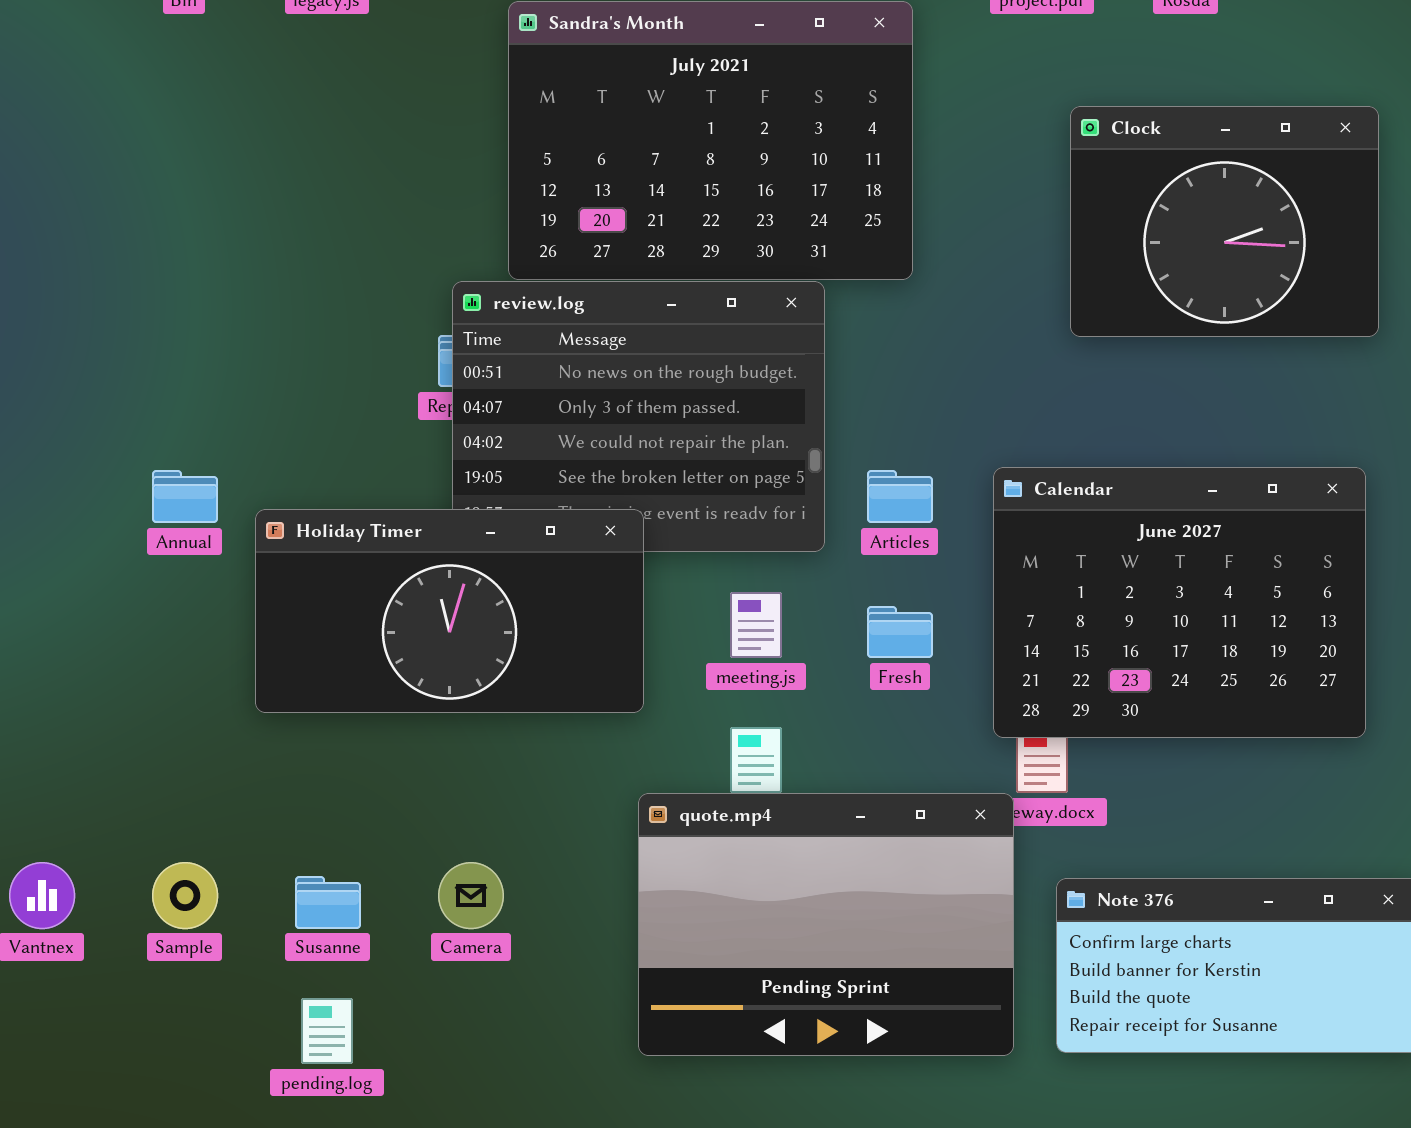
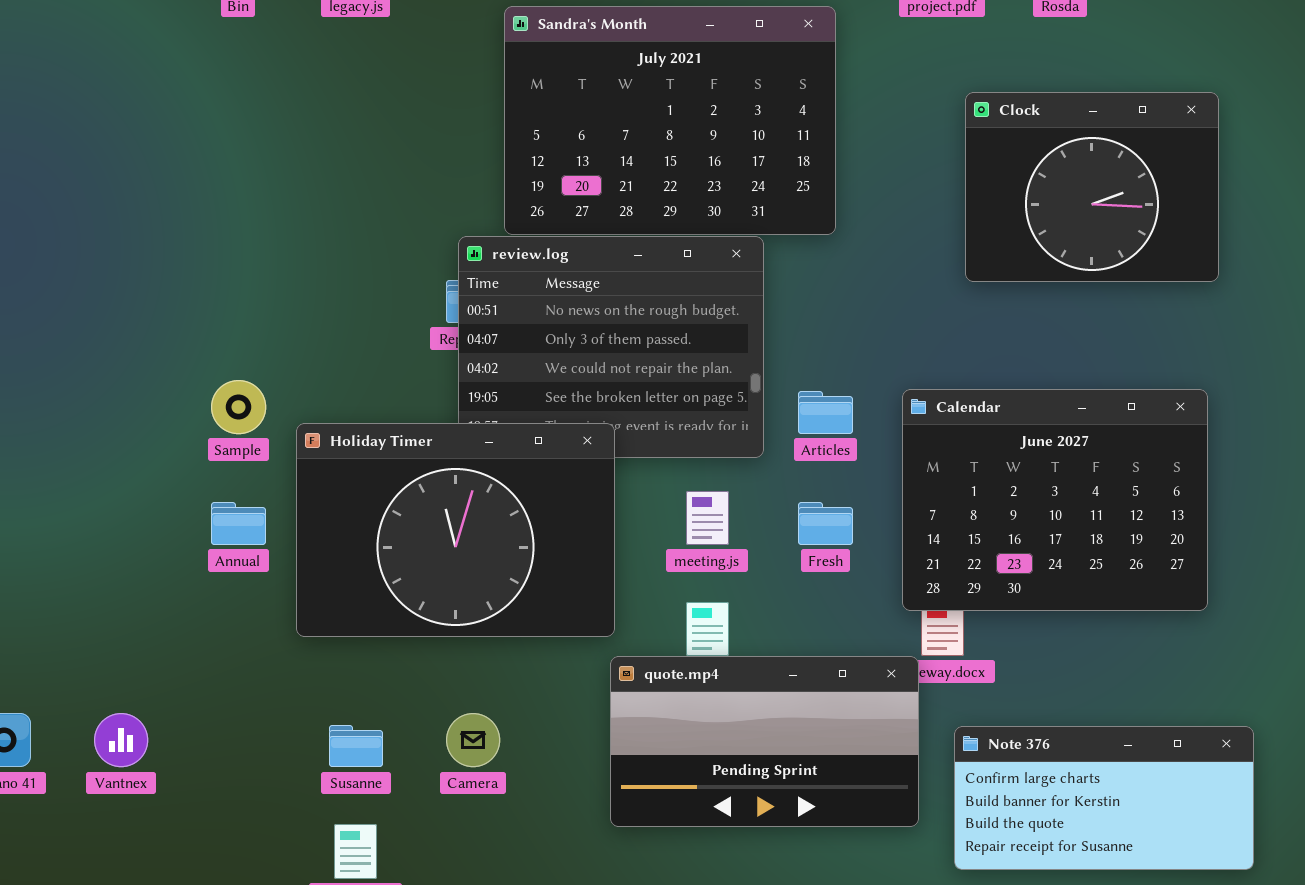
Annual: [152,470,218,523] -> [211,502,266,545], moved
Holiday Timer: [255,509,644,713] -> [296,423,615,637], resized
quote.mp4: [638,793,1014,1056] -> [610,656,919,827], resized
Sample: [152,862,218,929] -> [211,380,266,434], moved

